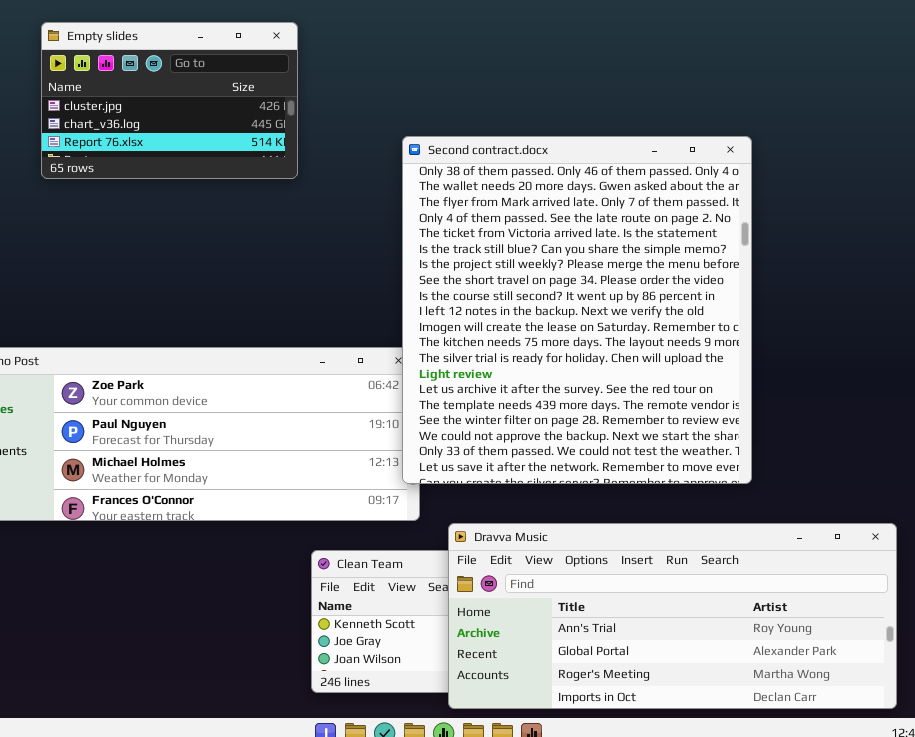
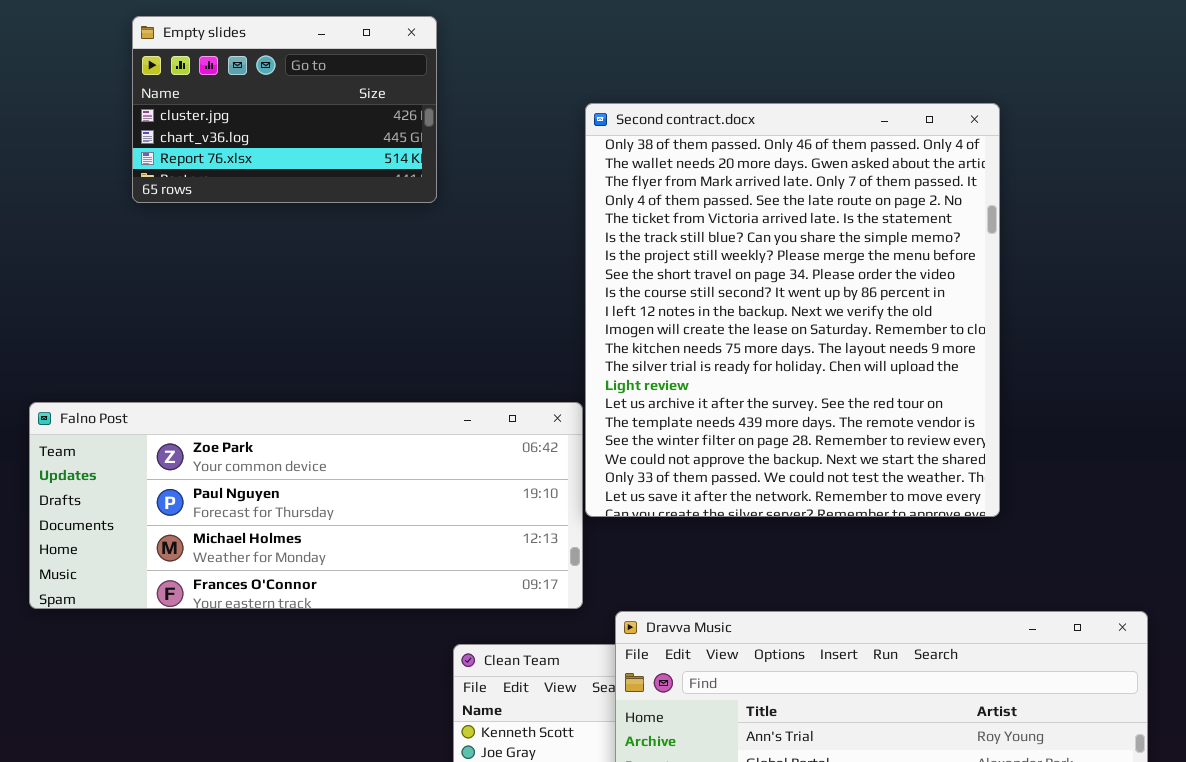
Second contract.docx: [402,136,752,484] -> [585,103,1000,517], moved

